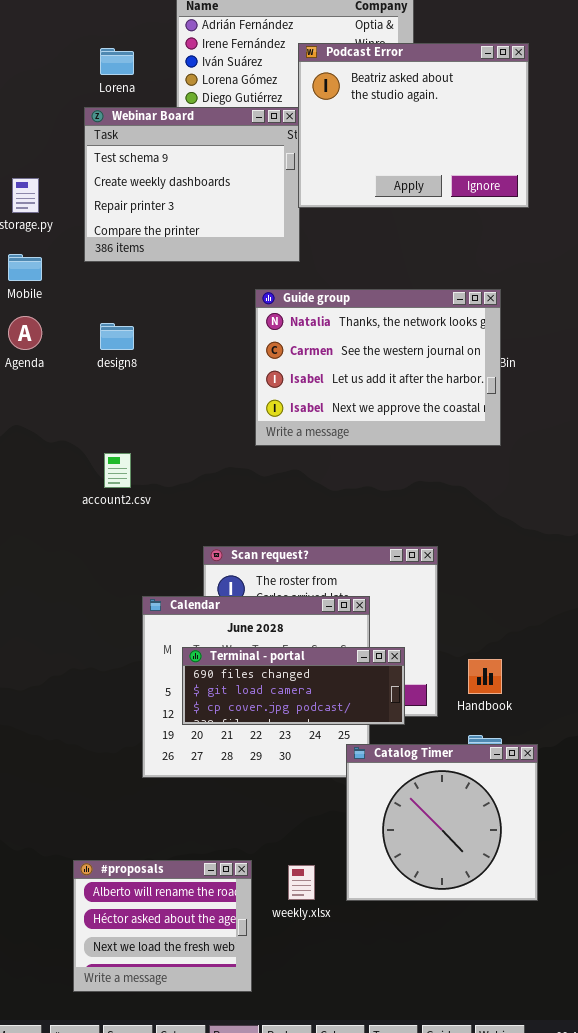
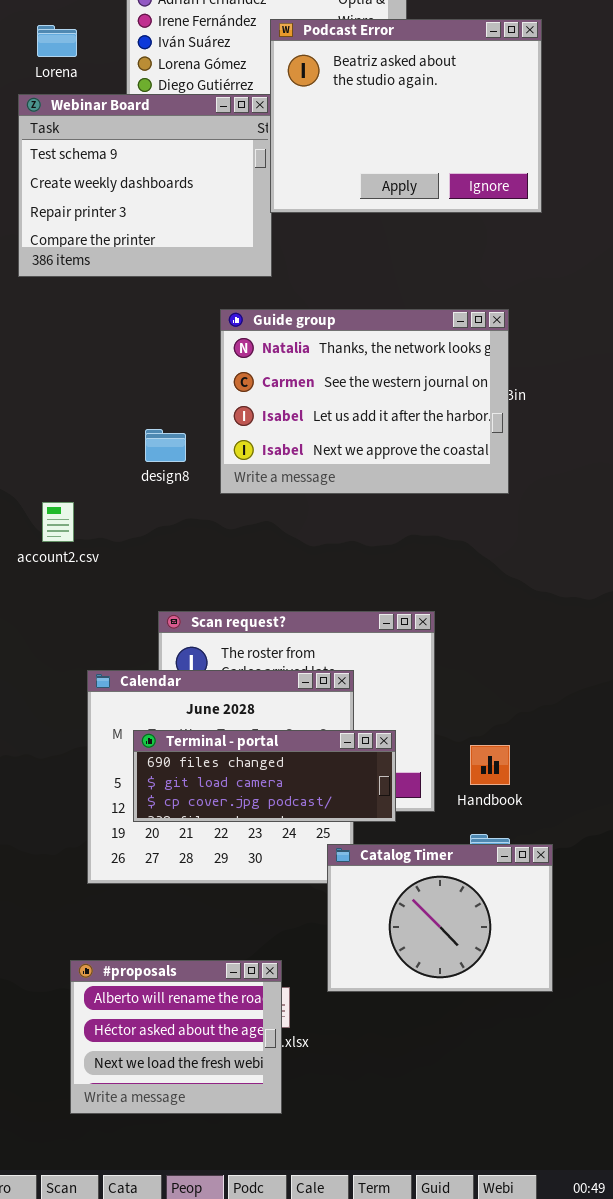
design8: [100,323,134,350] -> [145,429,186,462], moved
Catalog Timer: [346,744,538,901] -> [327,844,553,992], resized
#proposals: [73,860,252,992] -> [70,960,282,1114], moved

